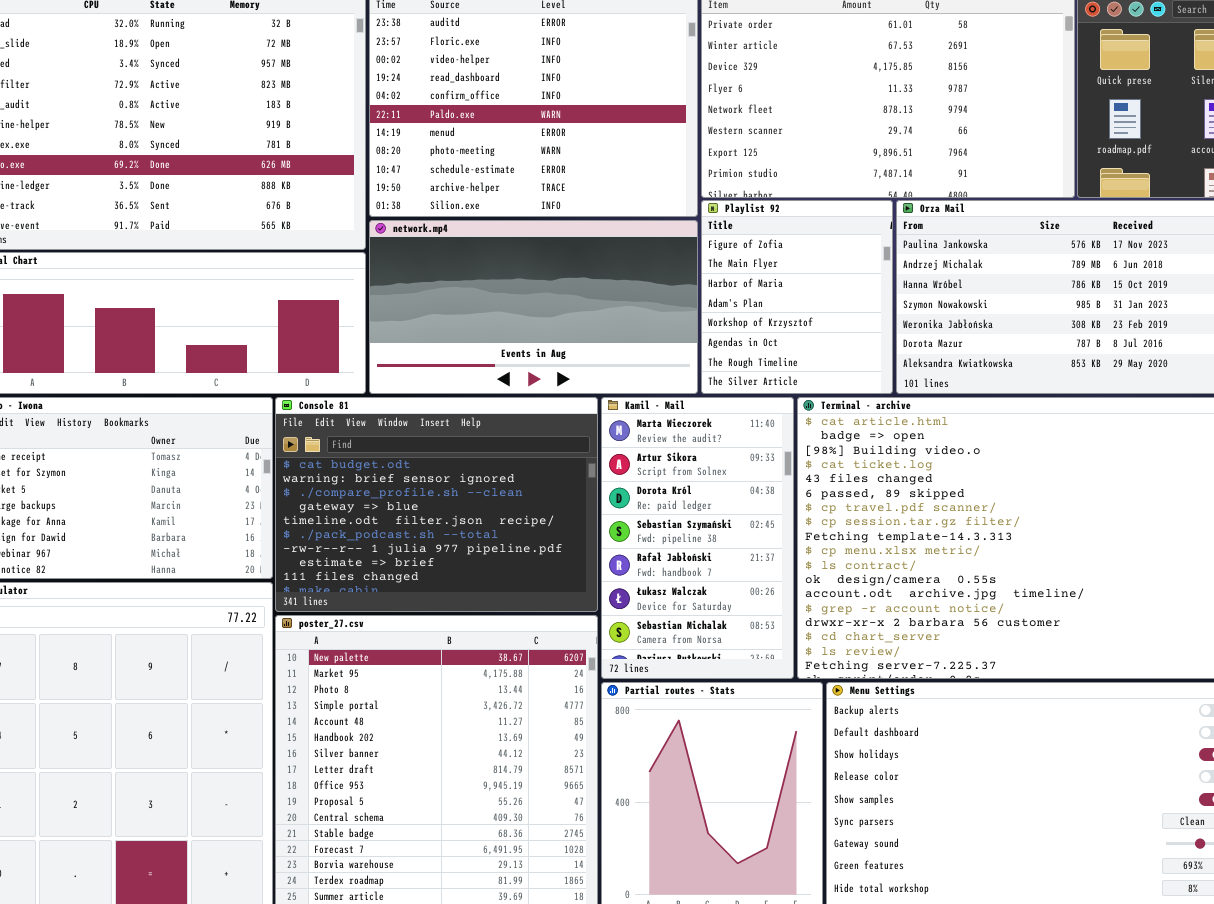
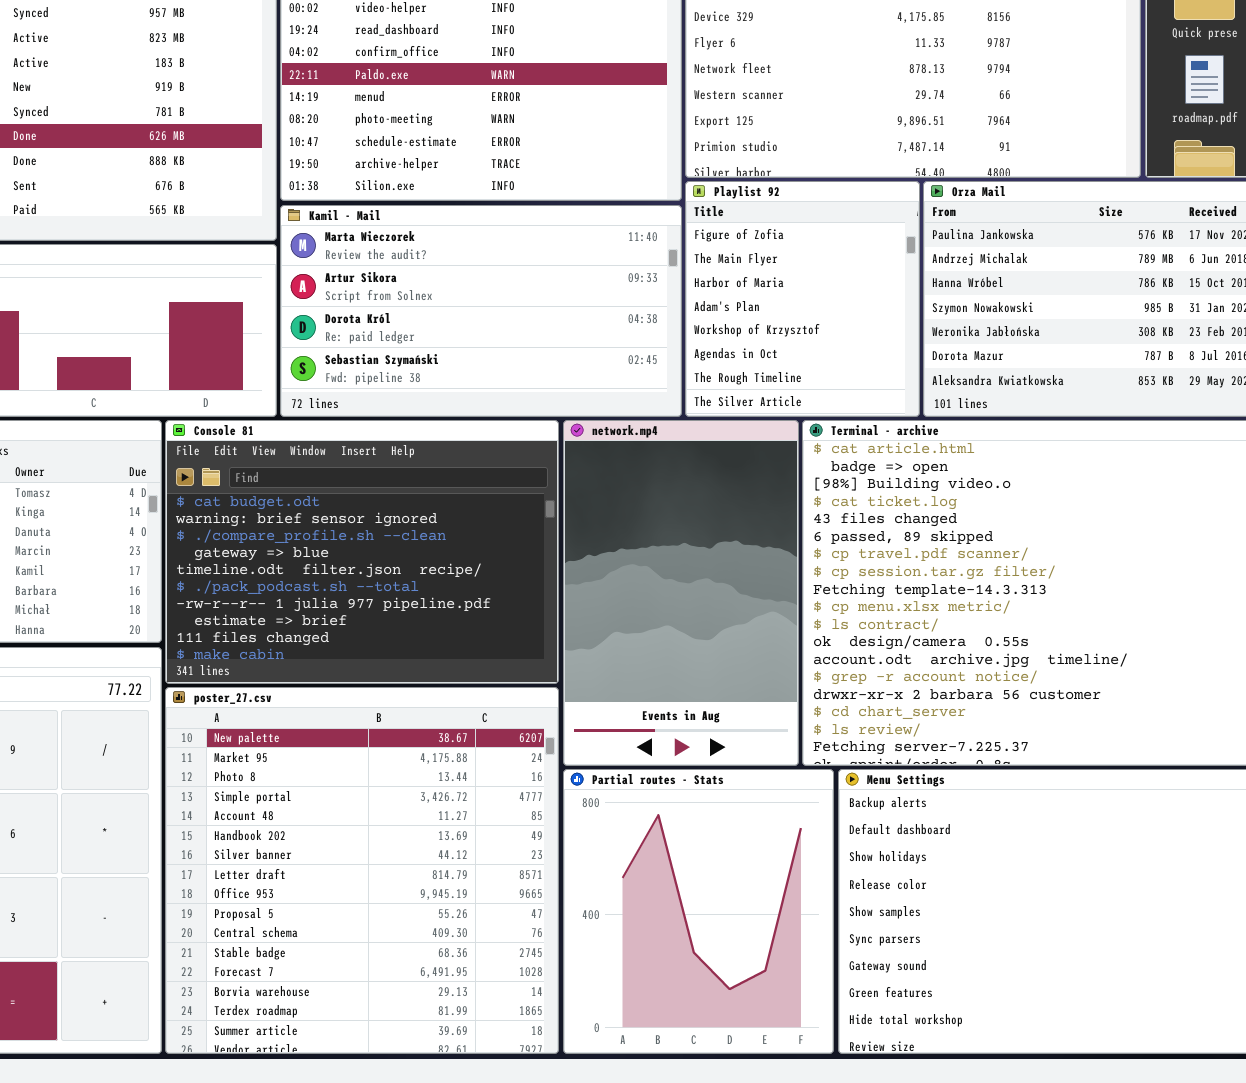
network.mp4: [369,220,698,394] -> [563,420,799,766], moved, resized
Kamil - Mail: [601,397,794,679] -> [280,205,682,417], moved, resized

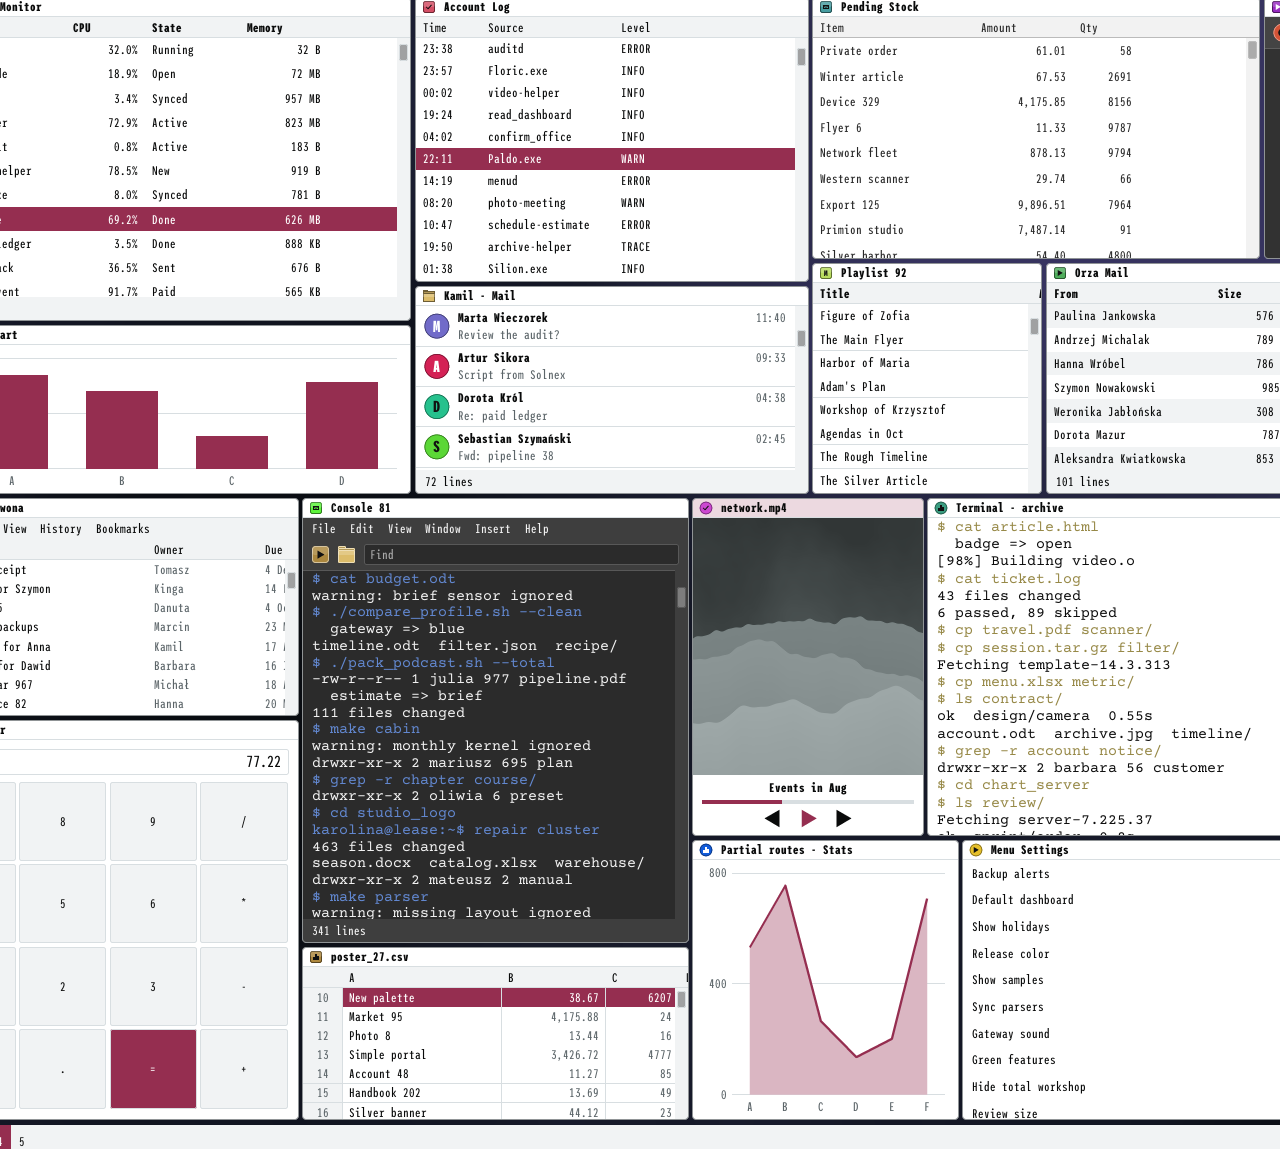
Console 81: [165,420,559,684] -> [302,498,689,943], resized
poster_27.csv: [165,687,559,1054] -> [302,947,689,1120], resized

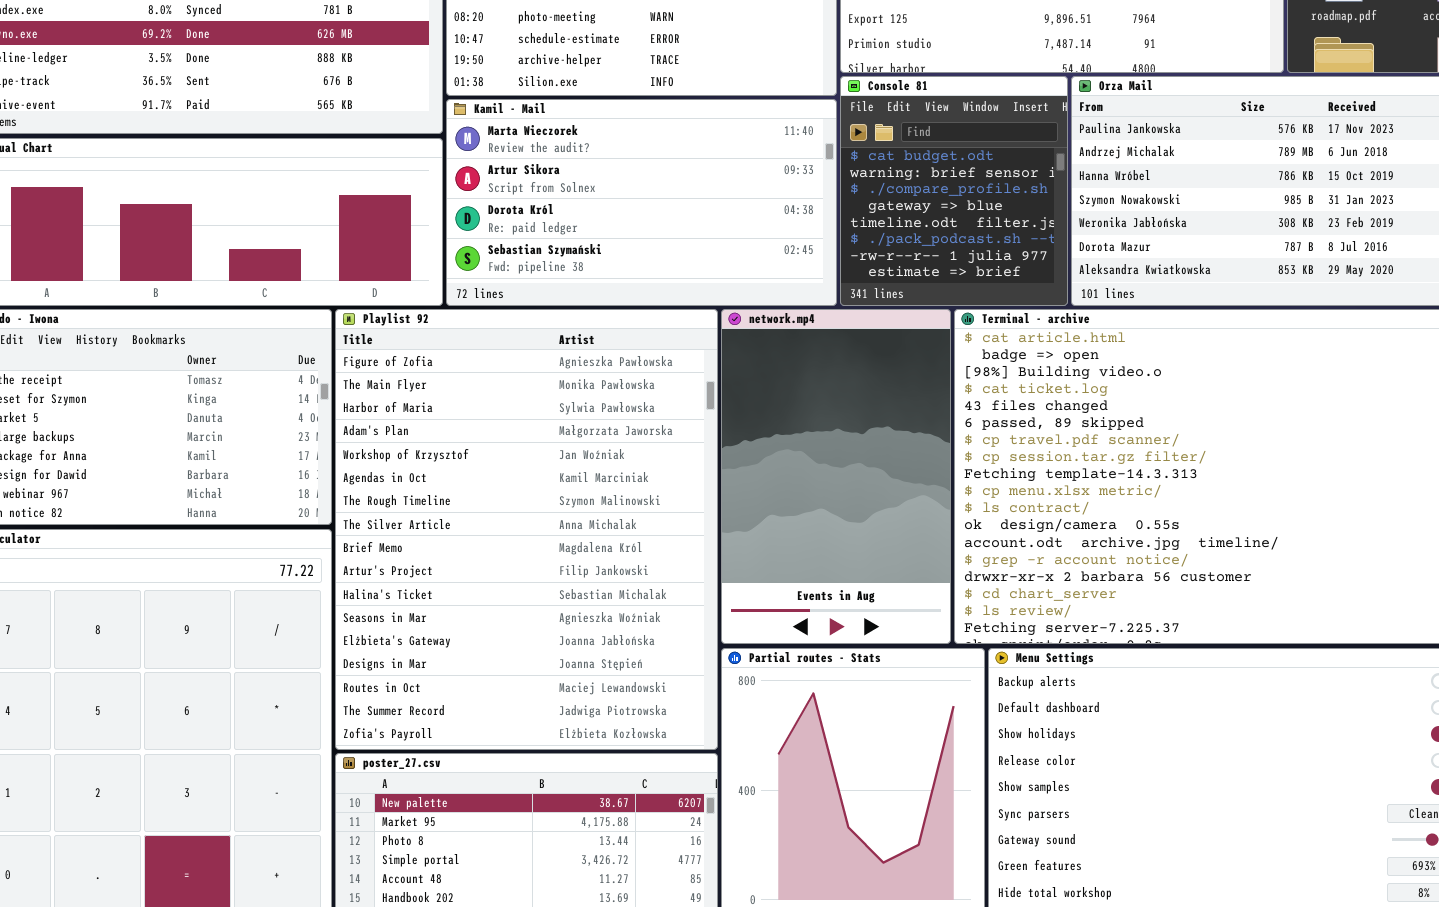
Playlist 92: [812,263,1042,494] -> [335,309,718,750], moved, resized
Console 81: [302,498,689,943] -> [840,76,1068,306], moved, resized

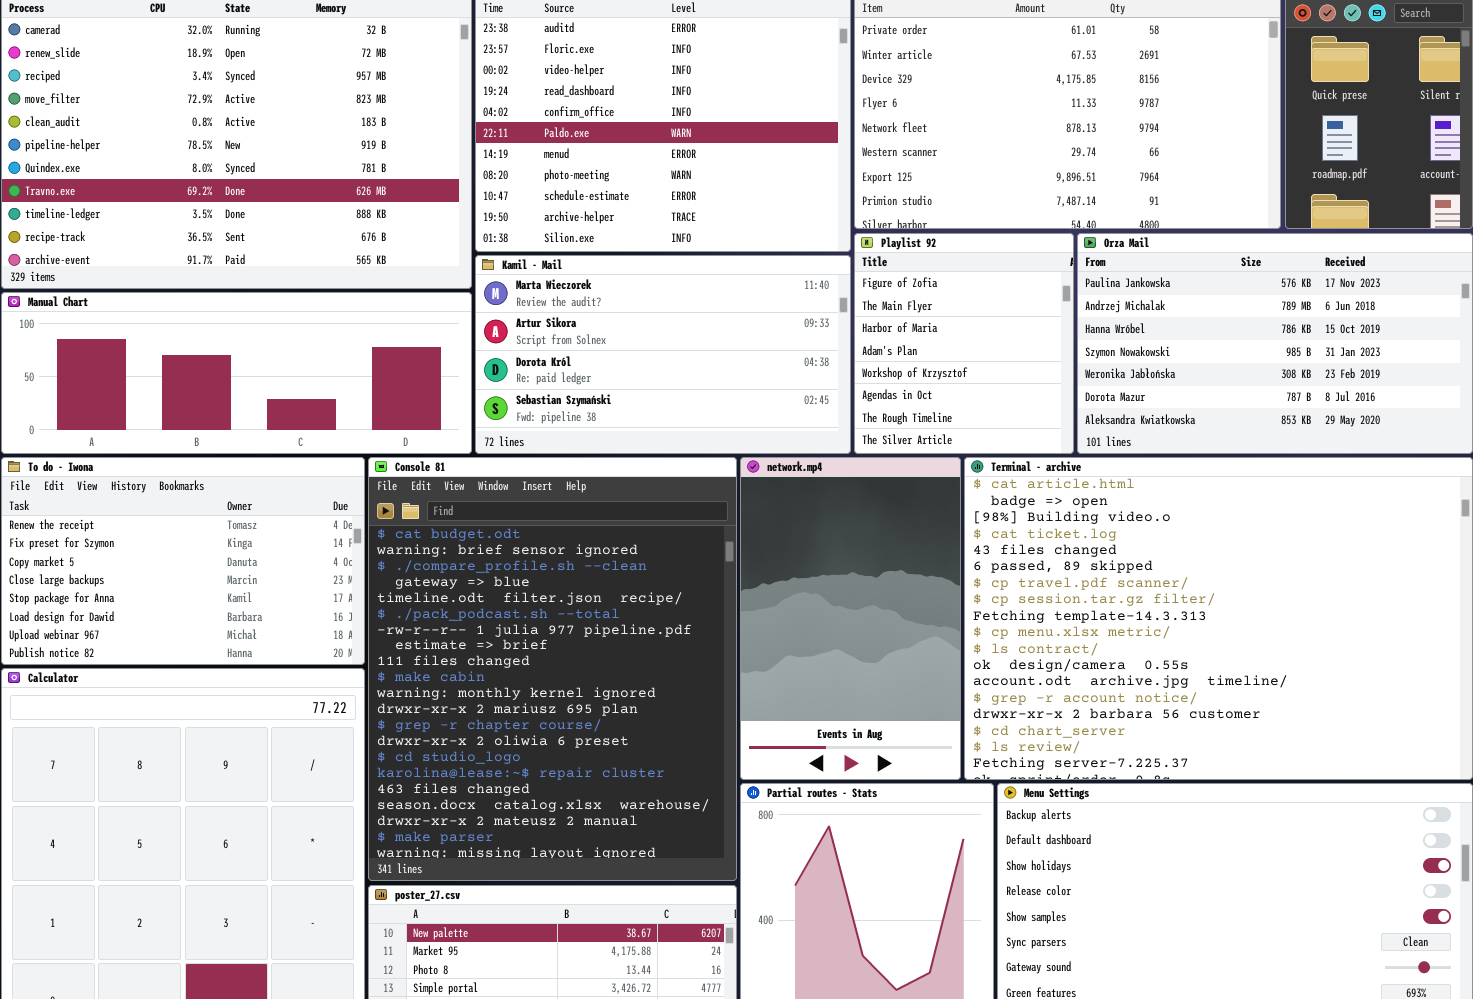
Console 81: [840,76,1068,306] -> [368,457,737,881], moved, resized
Playlist 92: [335,309,718,750] -> [854,233,1074,454], moved, resized

